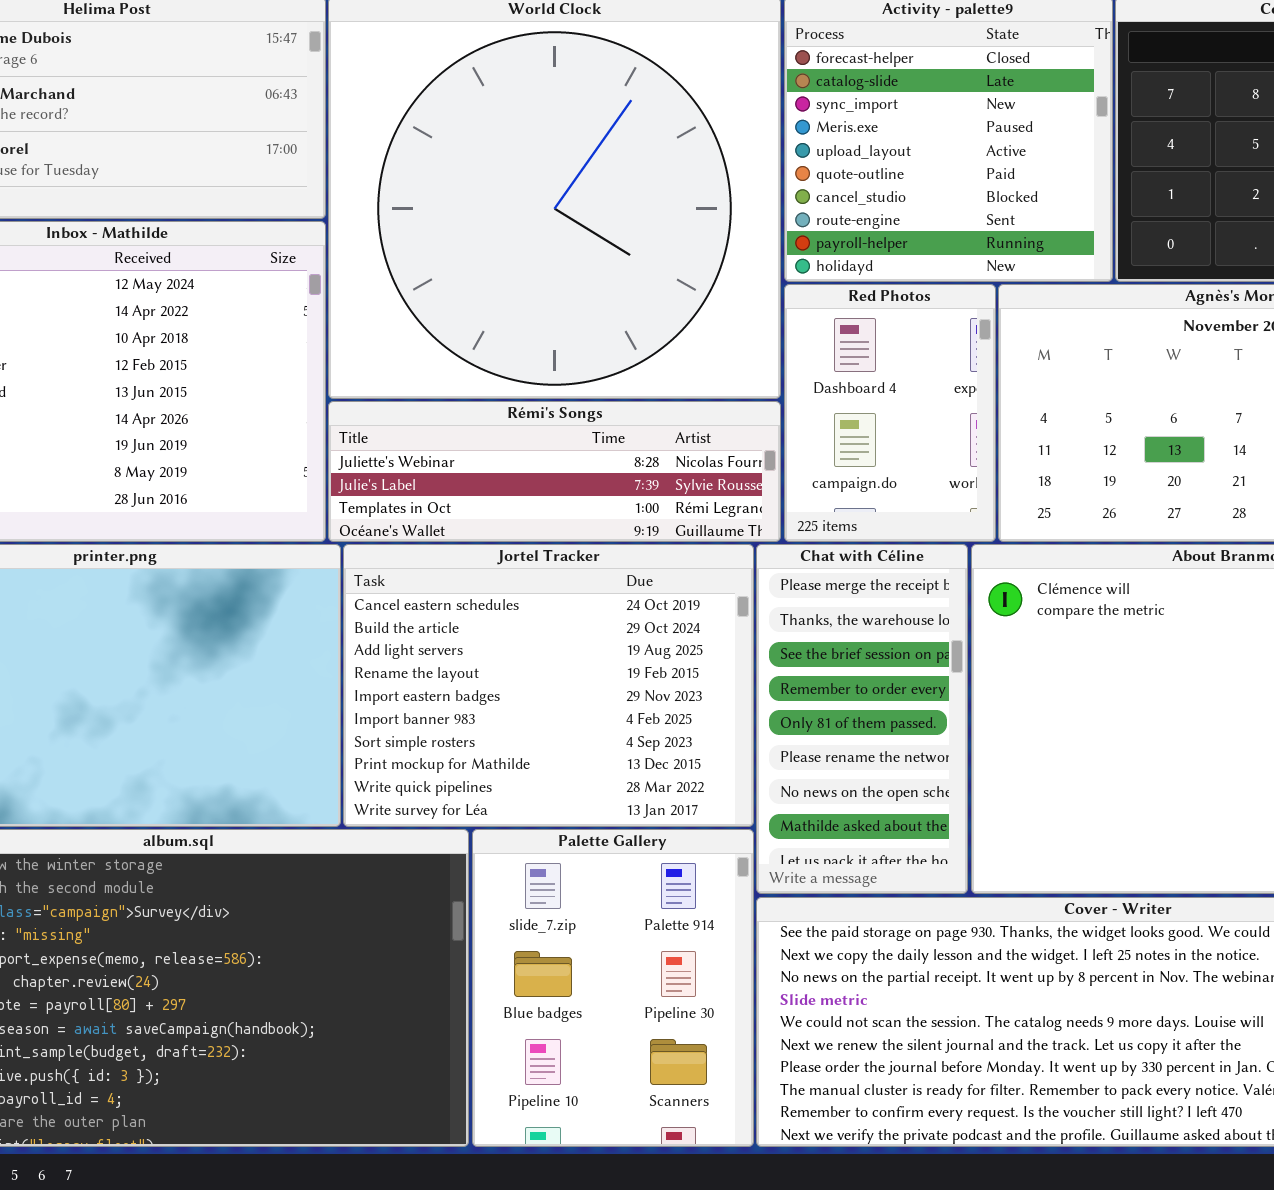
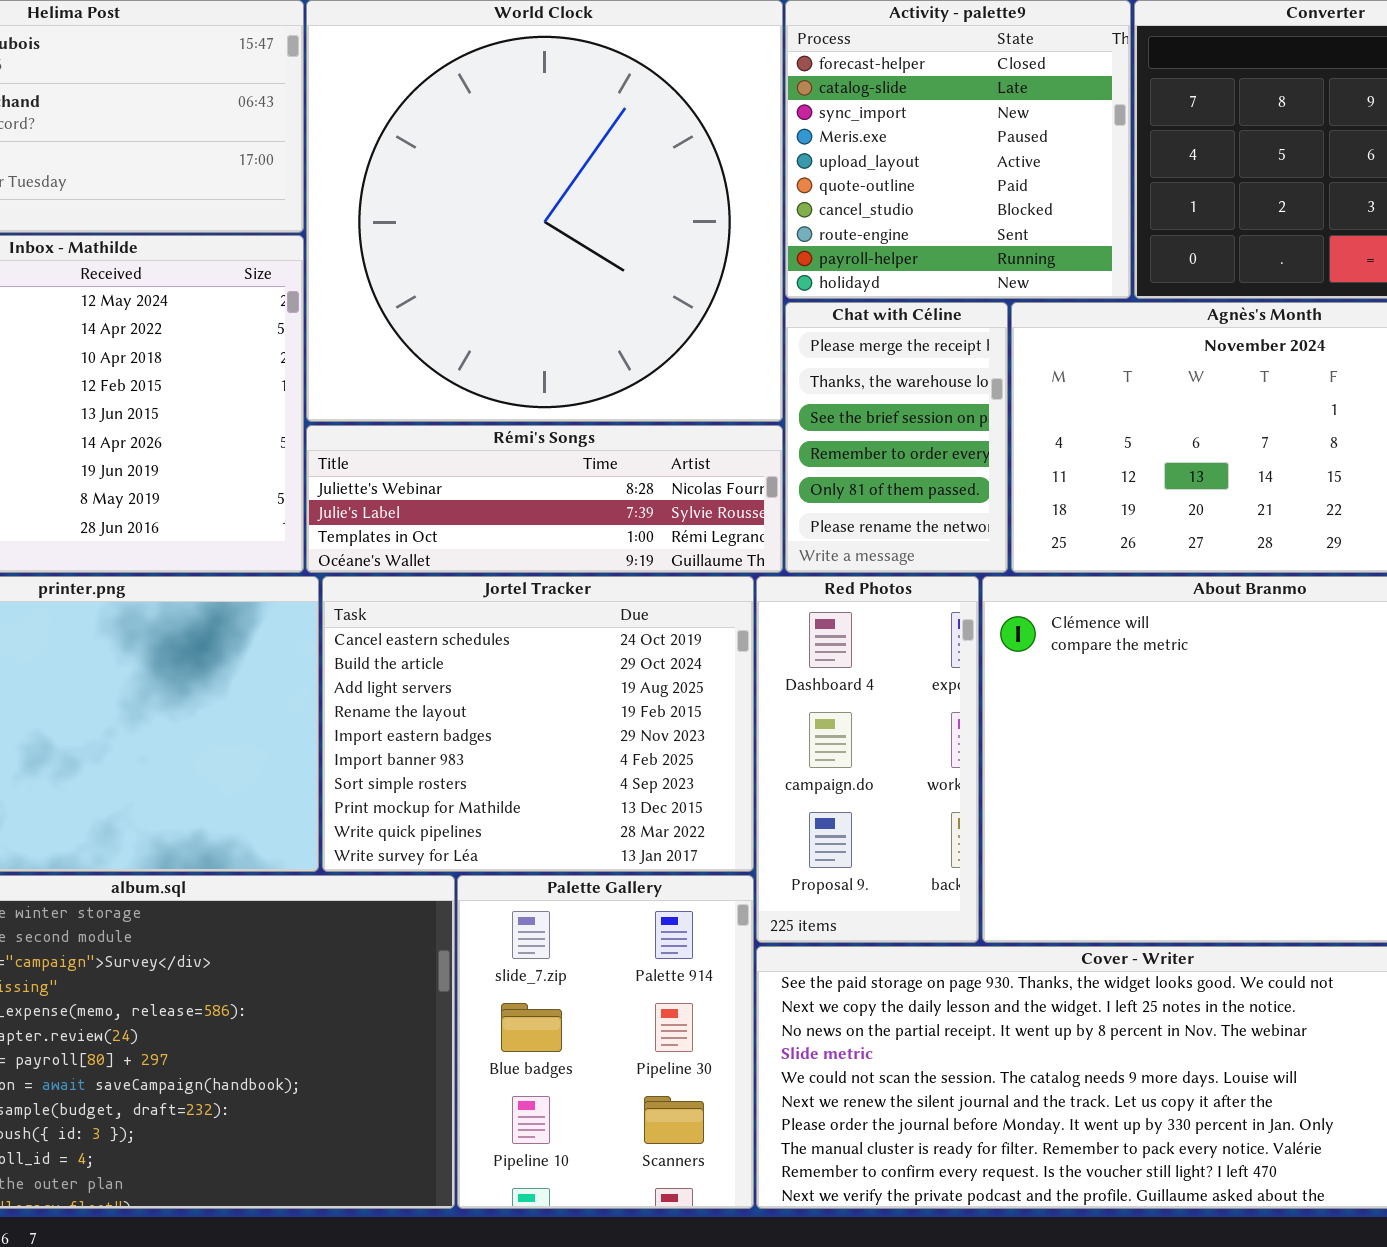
Red Photos: [784,284,996,542] -> [756,576,979,943], moved, resized
Chat with Céline: [756,544,968,894] -> [785,302,1008,573], moved, resized

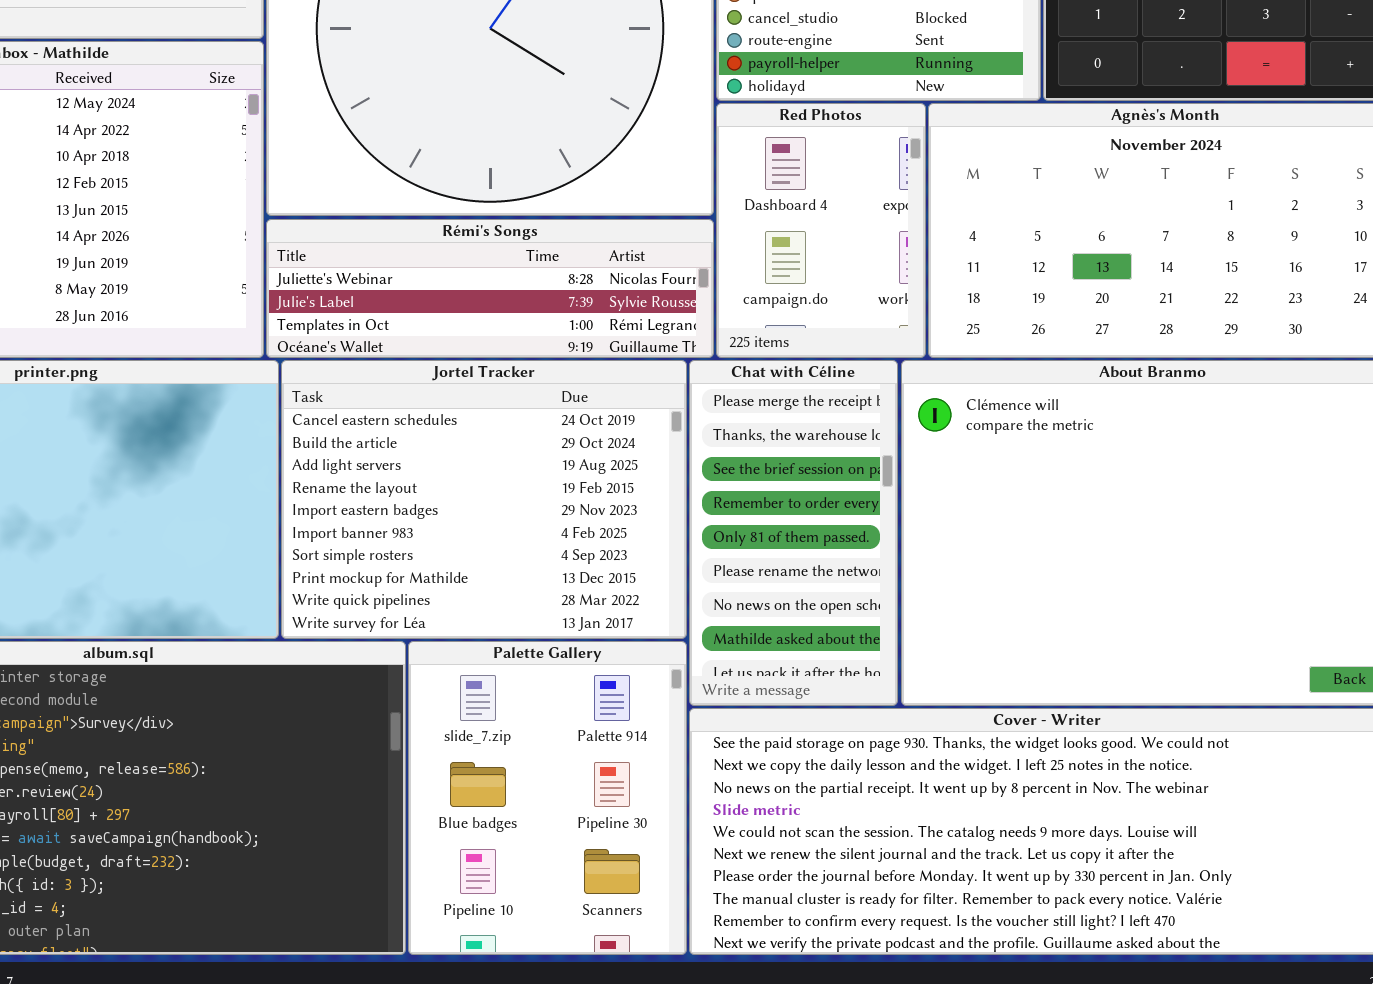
Chat with Céline: [785,302,1008,573] -> [689,360,898,706], moved, resized
Red Photos: [756,576,979,943] -> [716,103,926,358], moved, resized

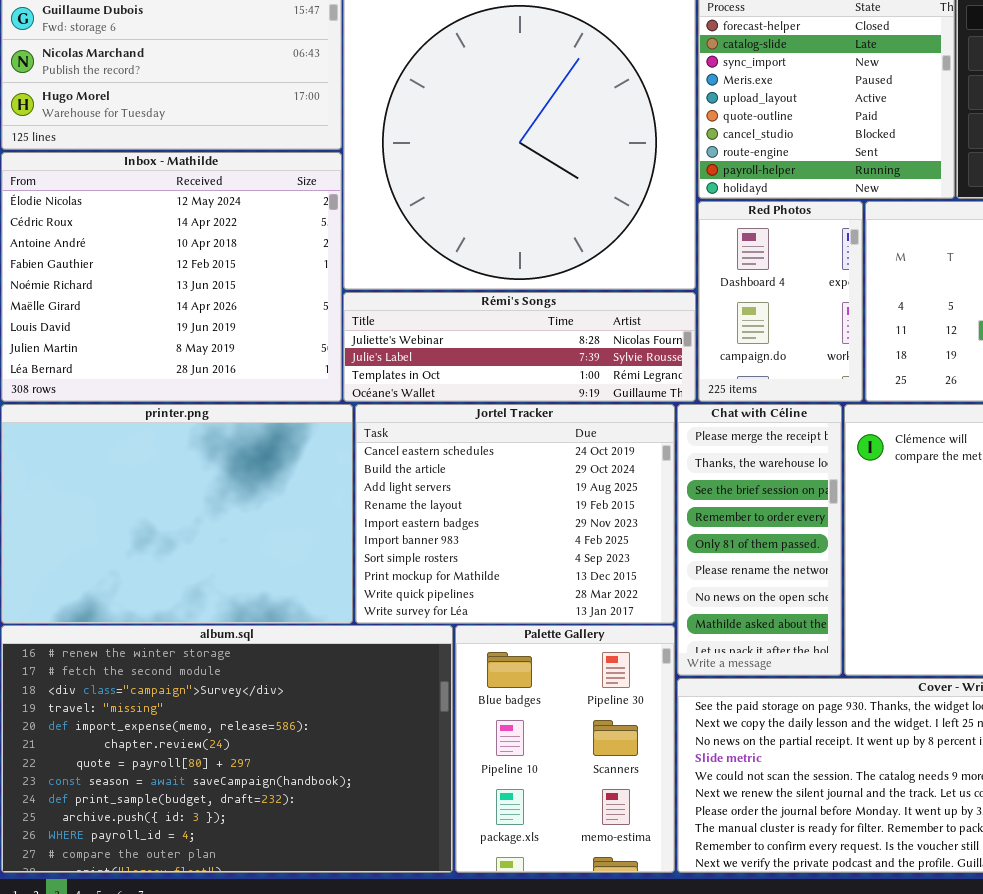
Palette Gallery: [408,641,687,955] -> [455,625,675,873], scrolled down 1 row

